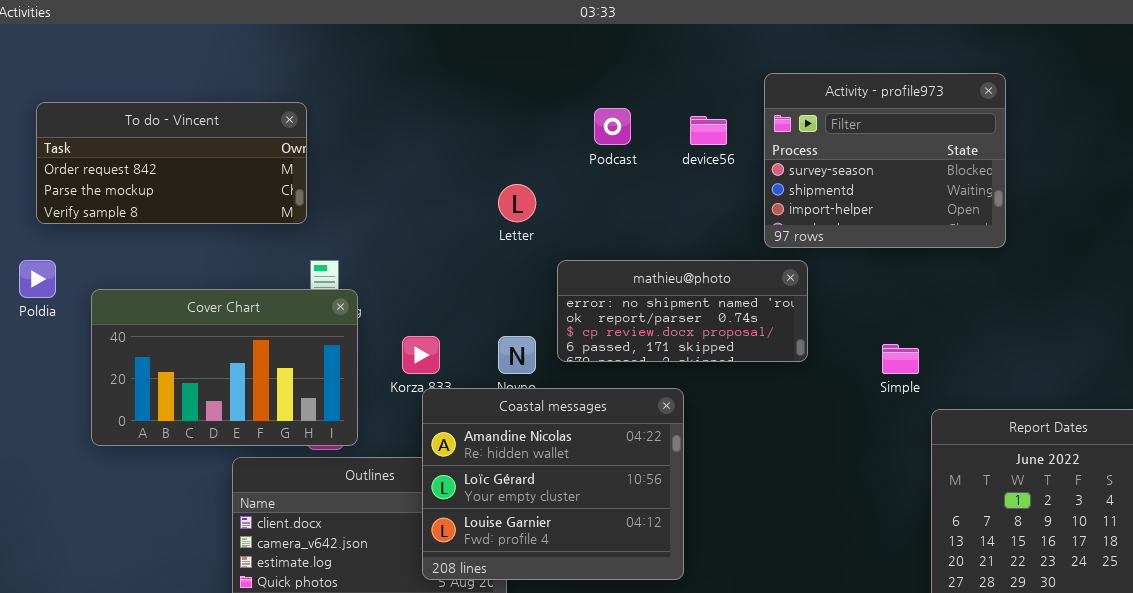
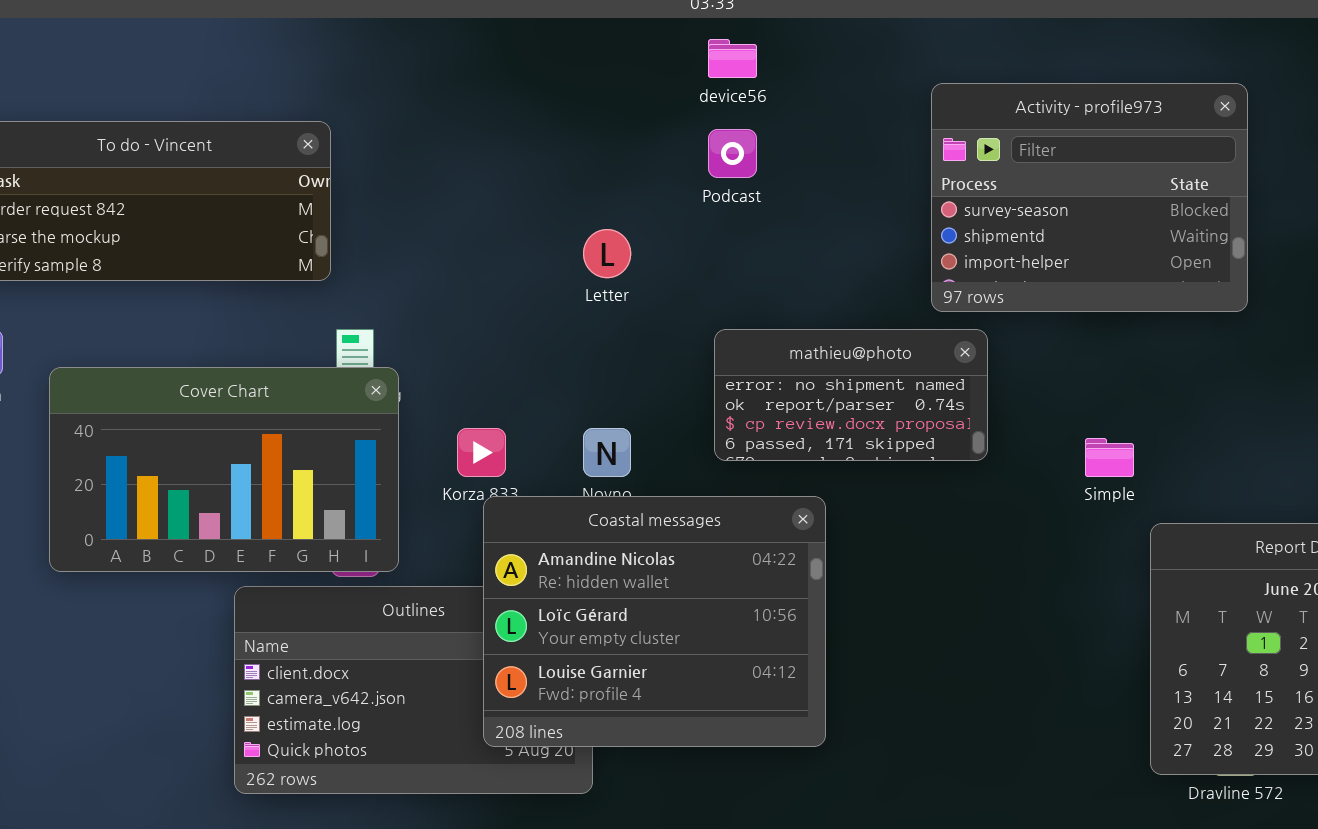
device56: [690,116,727,145] -> [708,39,757,78], moved
mathieu@photo: [557,260,808,362] -> [714,329,988,461], resized

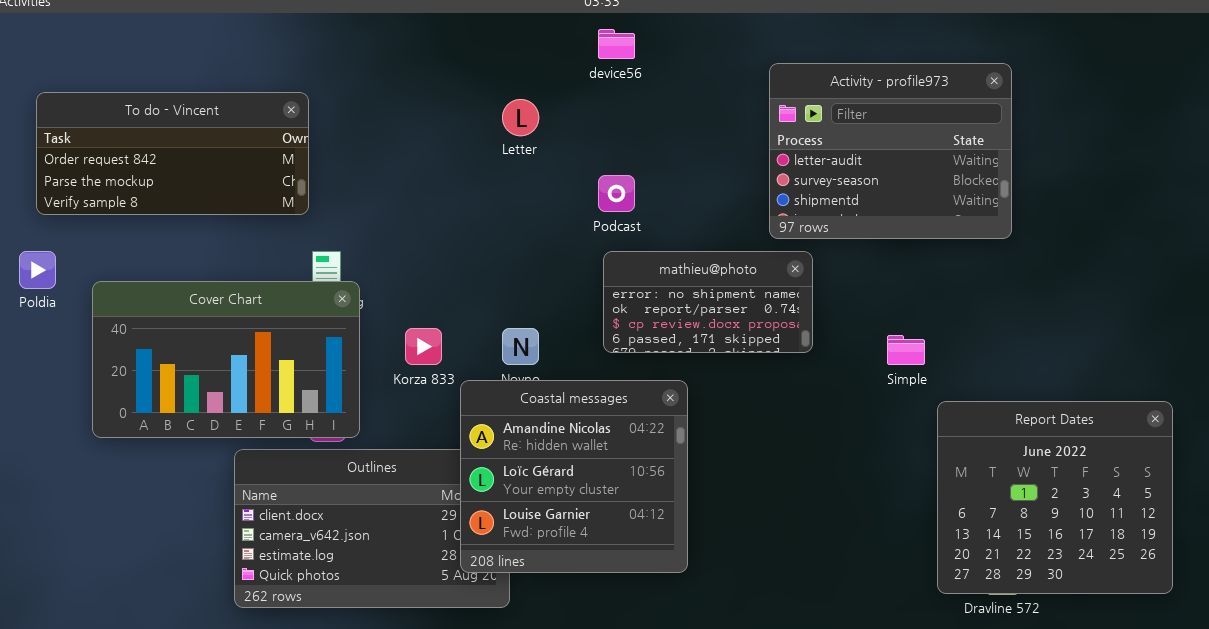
Activity - profile973: [931,83,1248,312] -> [769,63,1012,239], scrolled up 1 row
Podcast: [708,129,757,178] -> [598,175,635,212], moved
Letter: [583,229,631,278] -> [502,99,539,136], moved
Coastal messages: [483,496,826,747] -> [460,380,688,573], resized

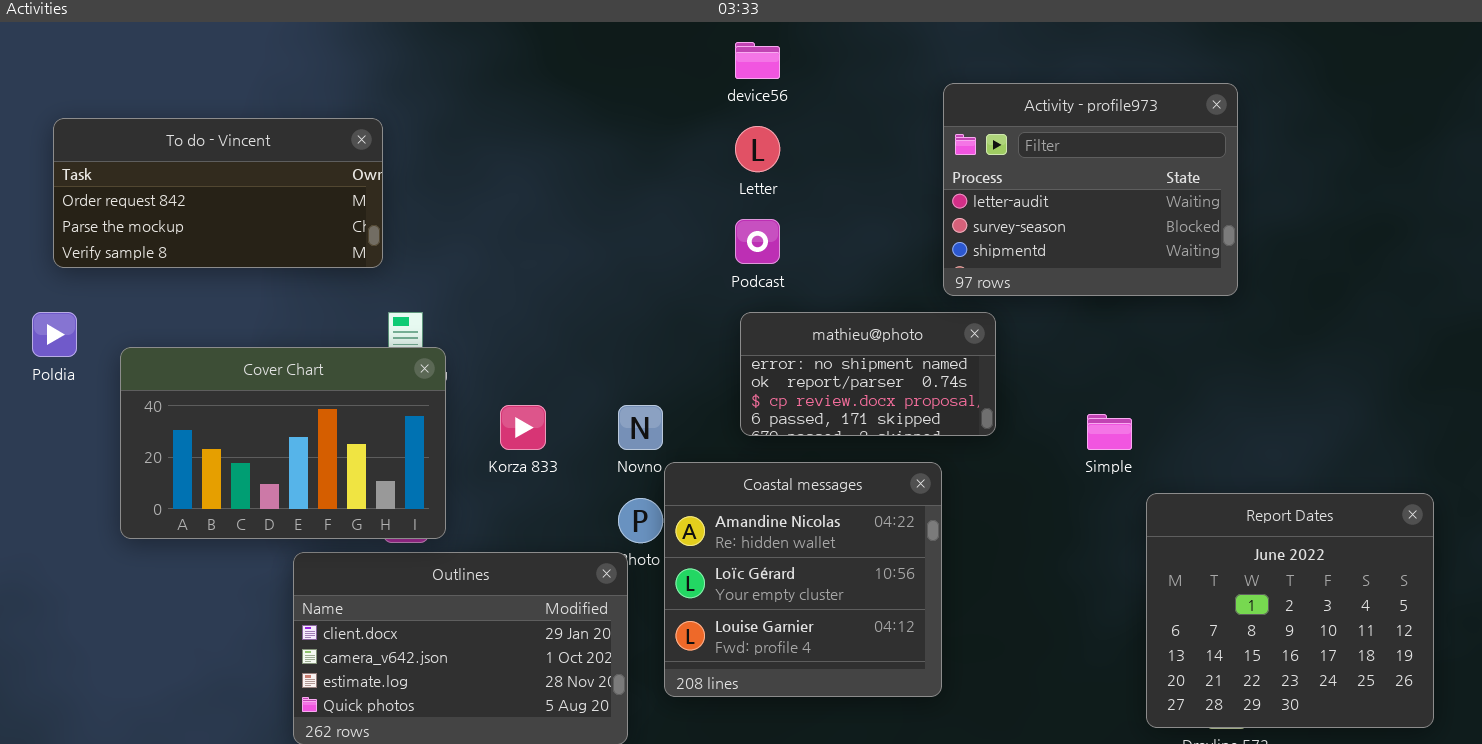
Letter: [502,99,539,136] -> [735,126,780,172], moved
Coastal messages: [460,380,688,573] -> [664,462,942,697], moved

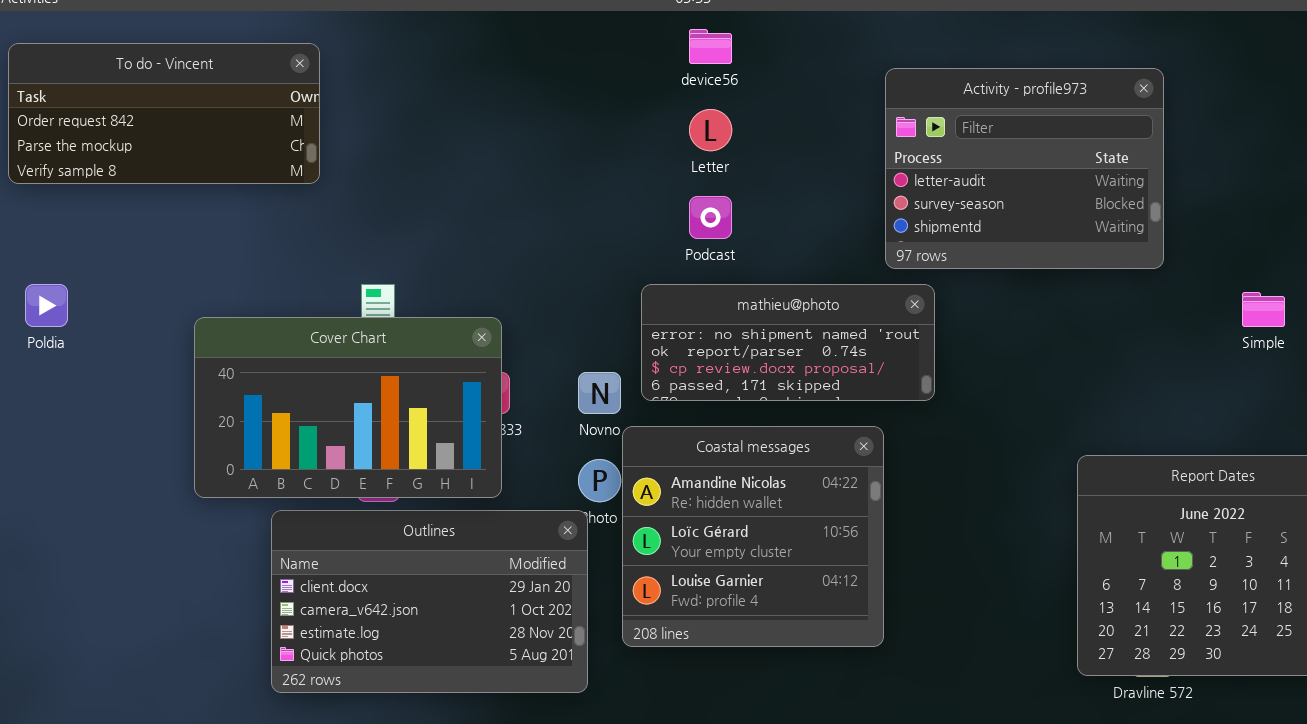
To do - Vincent: [53,118,383,268] -> [8,43,320,184], moved
mathieu@photo: [740,312,996,436] -> [641,284,935,401], resized
Cover Chart: [120,347,446,539] -> [194,317,502,498], moved
Simple: [1087,414,1132,450] -> [1242,292,1285,327], moved

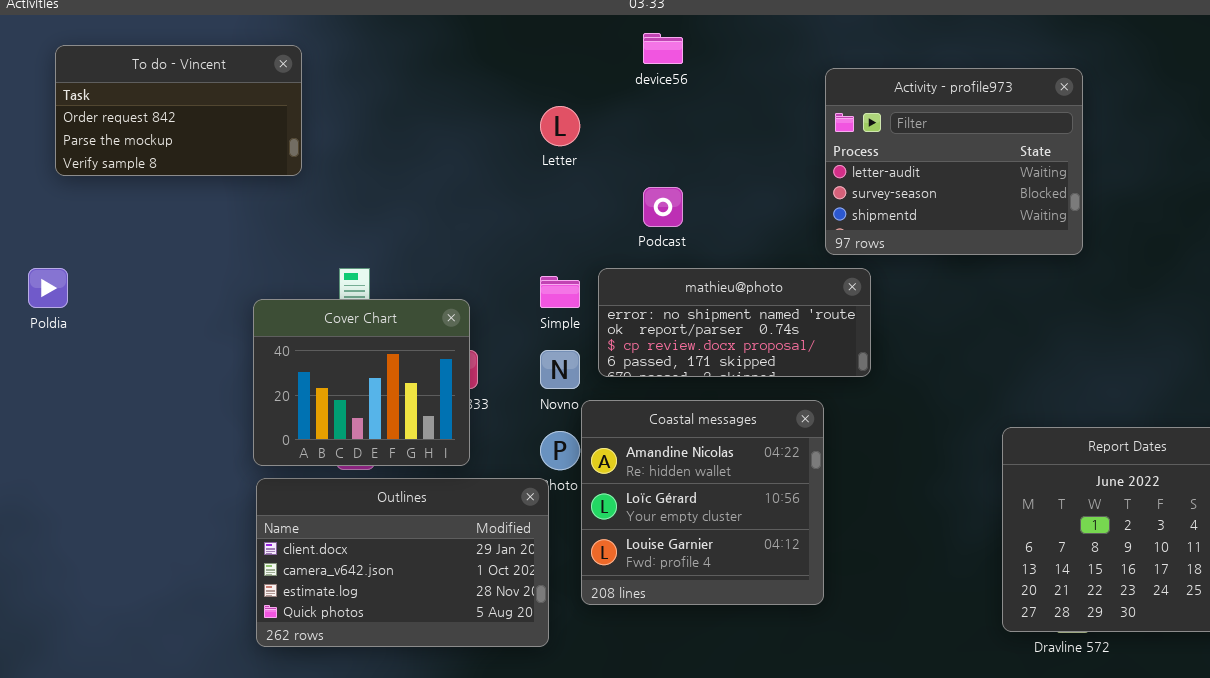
To do - Vincent: [8,43,320,184] -> [55,45,302,176], resized
Letter: [689,109,732,151] -> [540,106,580,146], moved
Simple: [1242,292,1285,327] -> [540,276,580,308], moved
Cover Chart: [194,317,502,498] -> [253,299,470,466], resized

